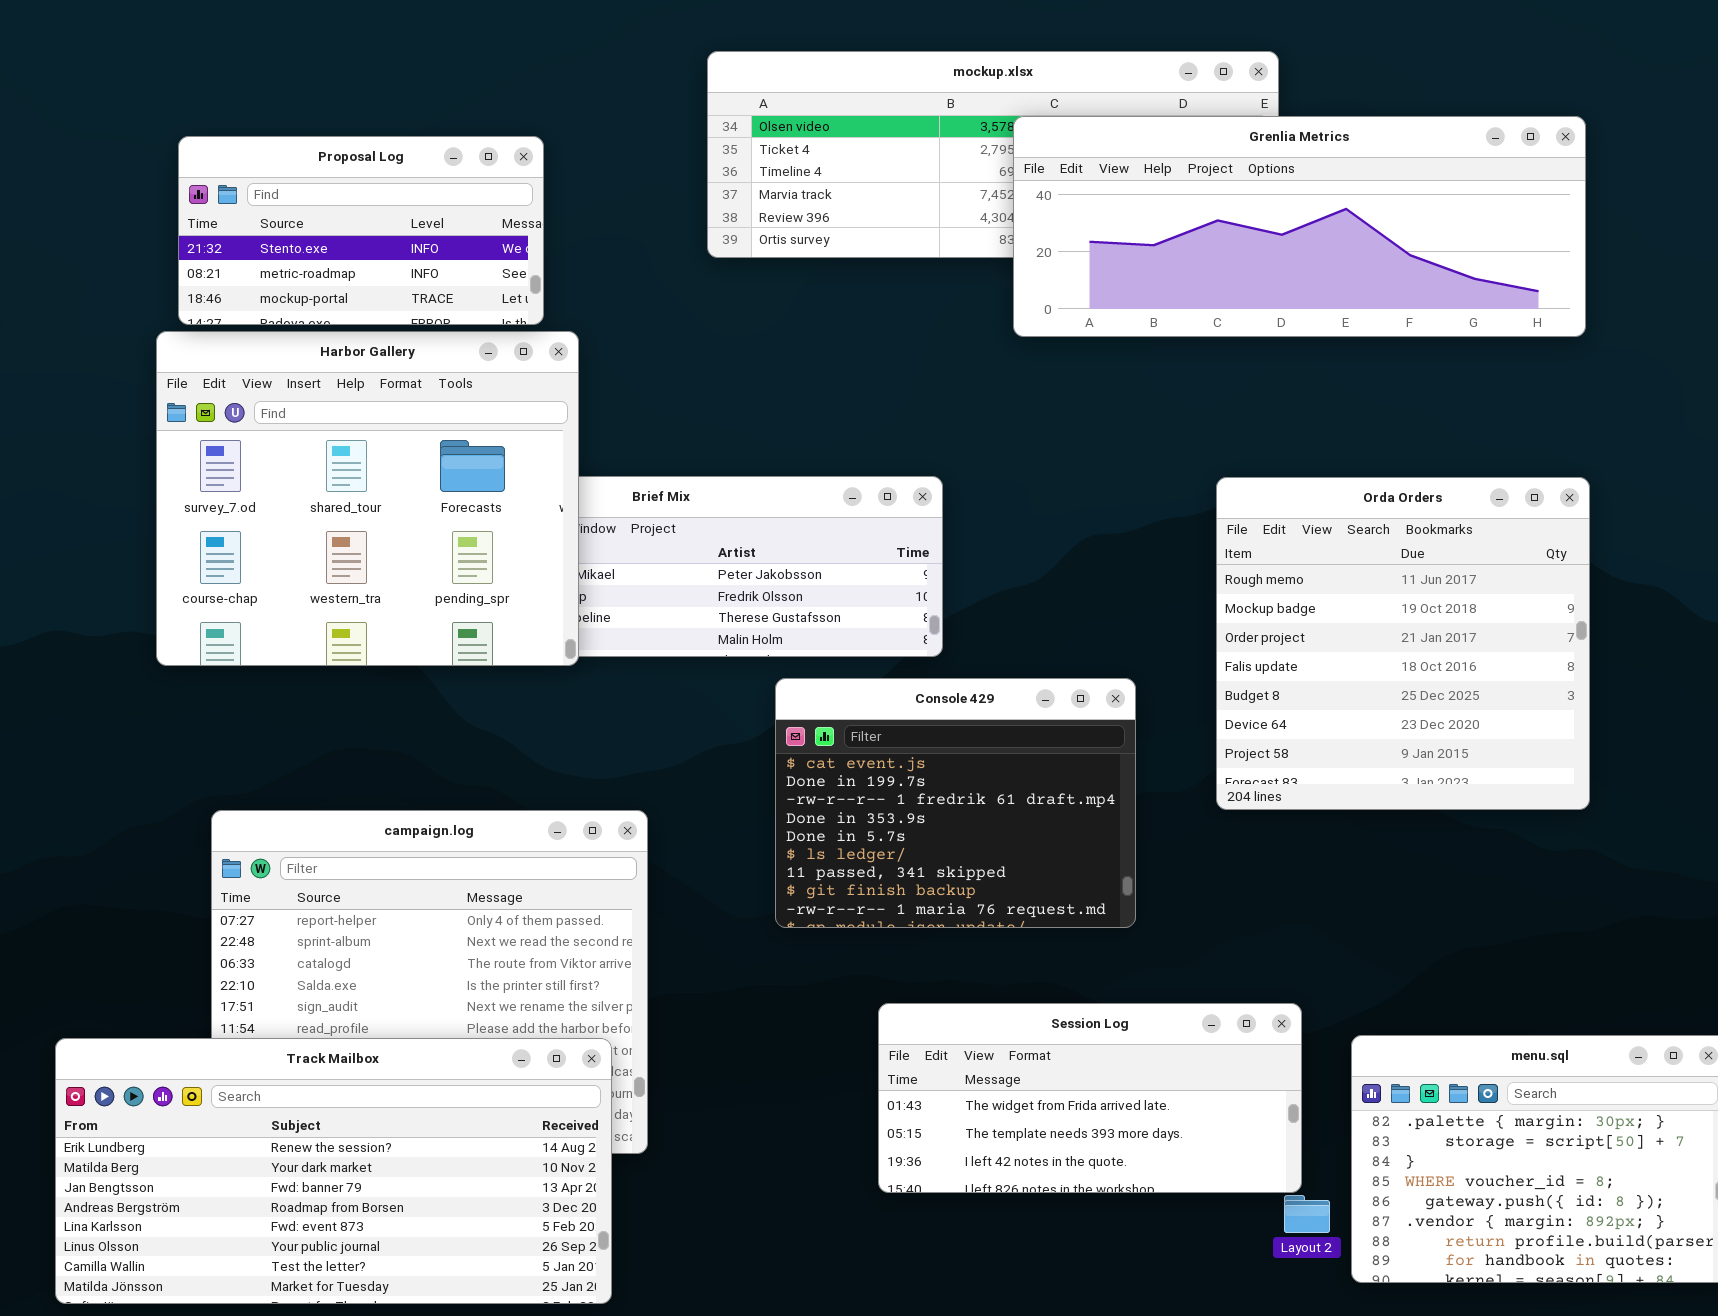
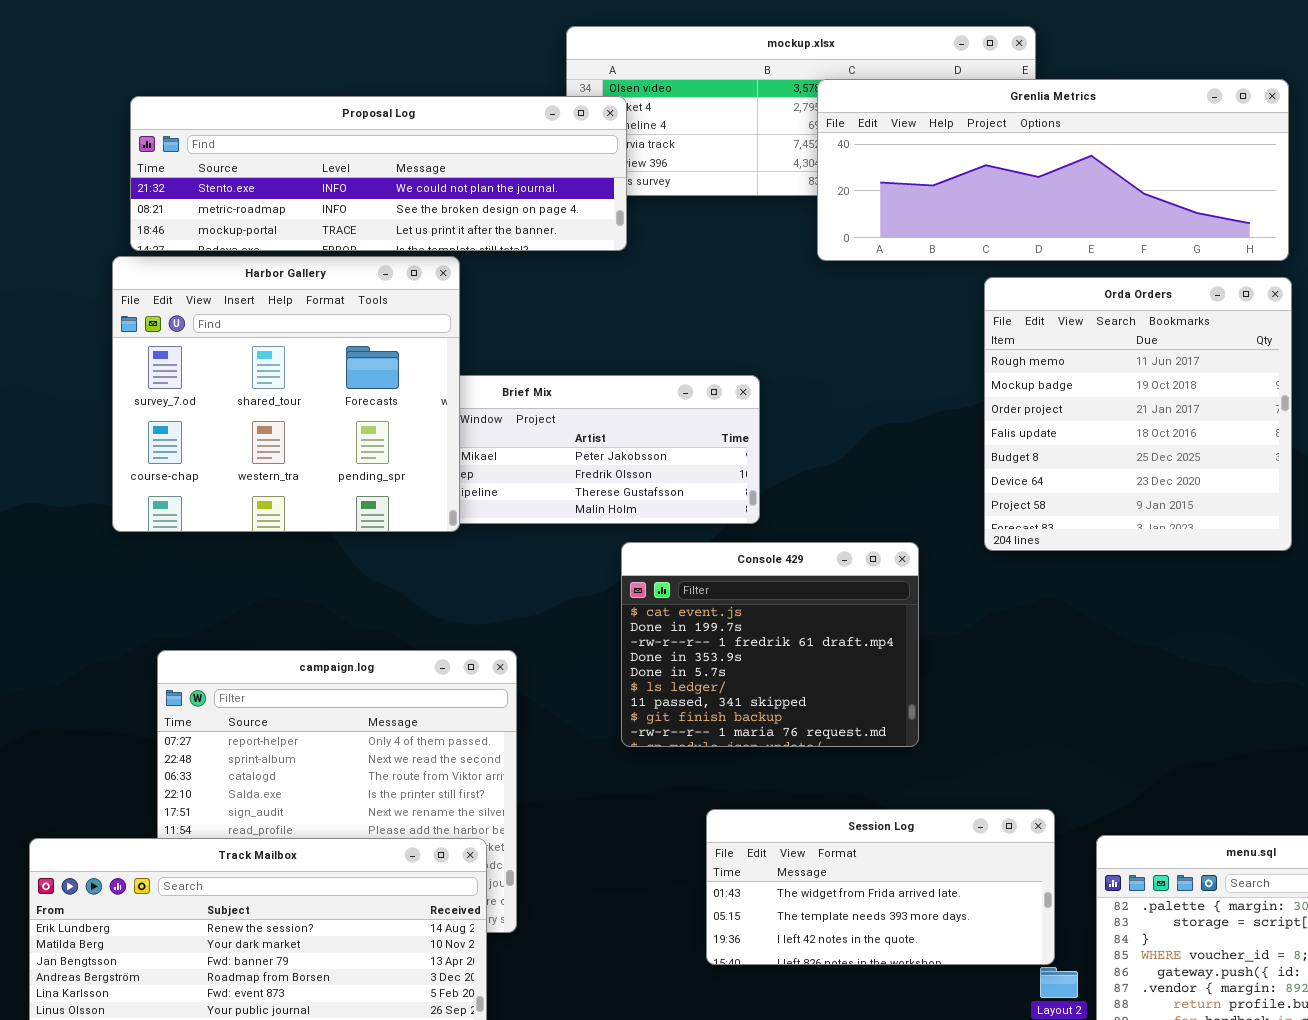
Proposal Log: [178,136,544,325] -> [130,96,627,251], resized
Orda Orders: [1216,477,1590,810] -> [984,277,1292,551], moved

